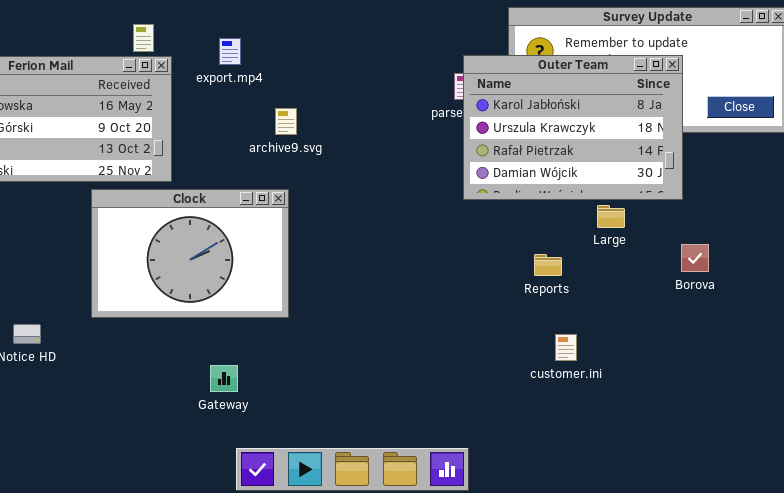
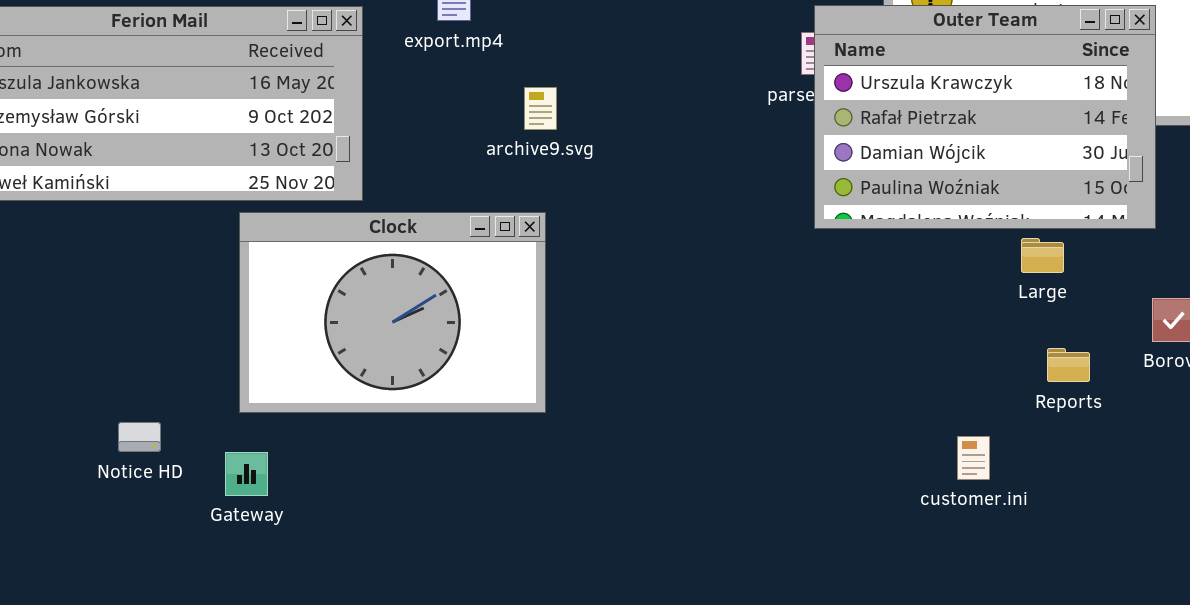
Outer Team: [463,55,683,200] -> [814,5,1156,229], scrolled down 1 row
Reports: [534,254,562,276] -> [1047,348,1090,382], moved
Gateway: [210,365,238,392] -> [225,452,268,496], moved

